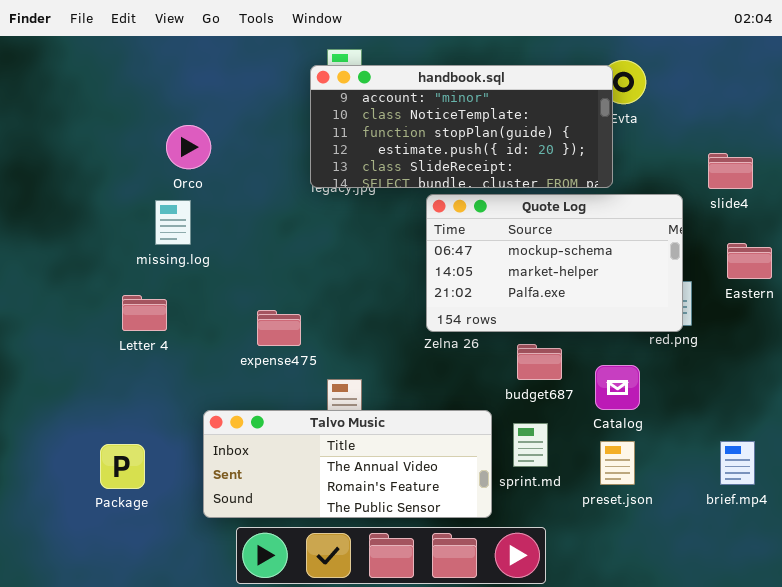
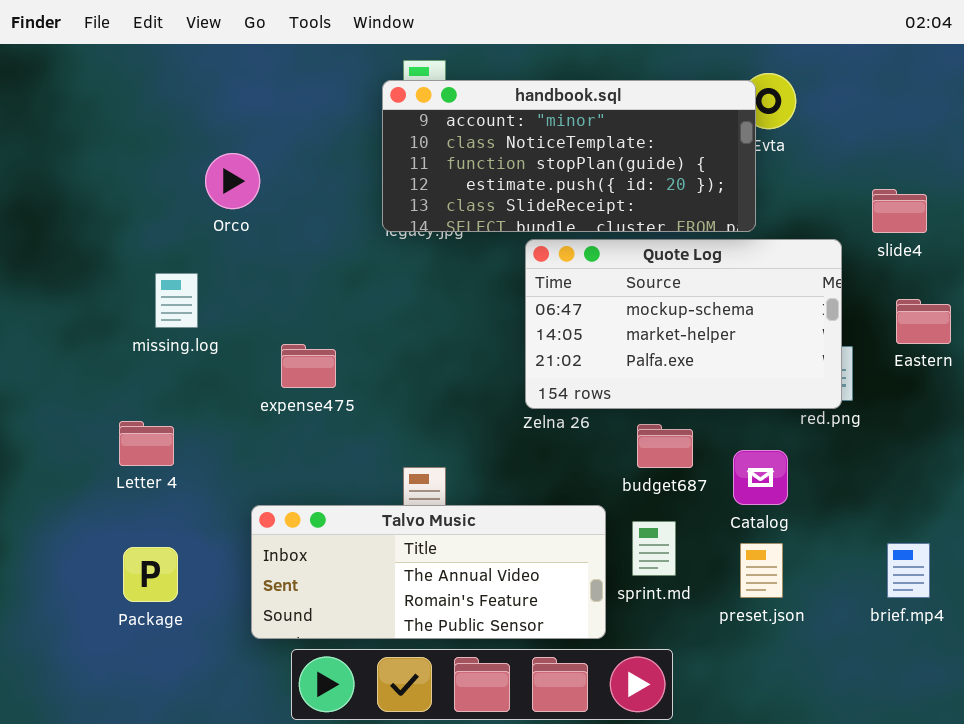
missing.log: [155,200,191,245] -> [155,273,198,328], moved
Letter 4: [122,295,167,331] -> [119,421,174,466], moved
expense475: [257,310,301,346] -> [281,344,336,388], moved

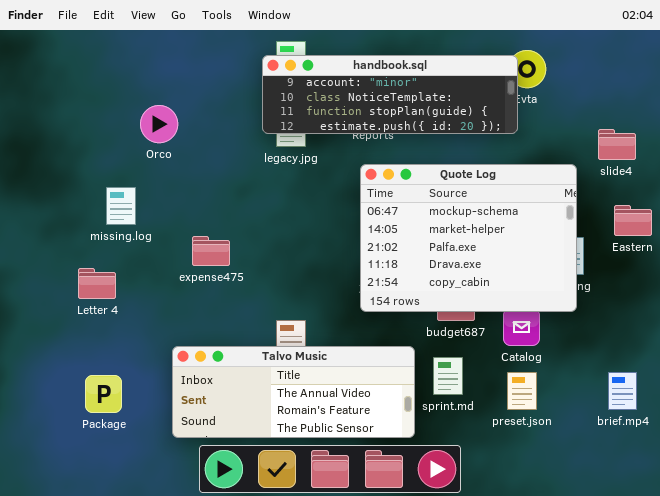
handbook.sql: [382,80,756,232] -> [262,55,518,134], resized
Quote Log: [525,239,842,409] -> [360,164,577,312], resized
Letter 4: [119,421,174,466] -> [78,268,116,299], moved

